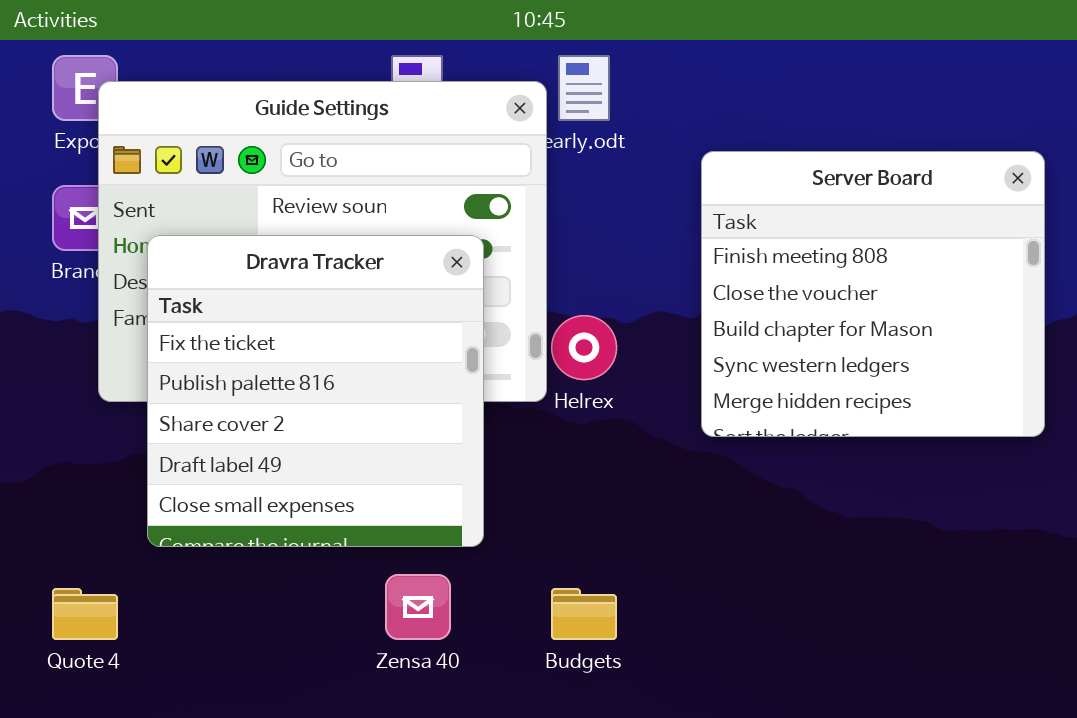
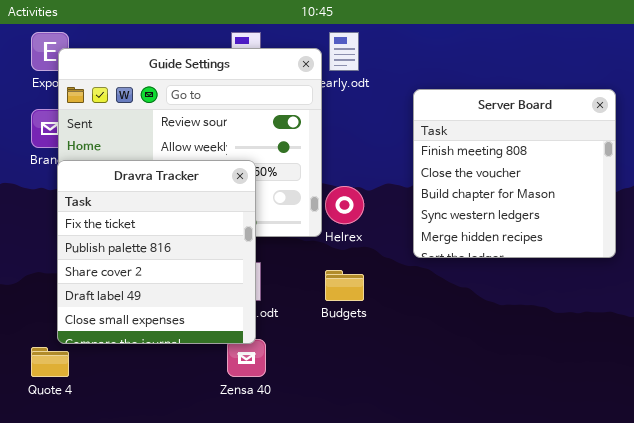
Dravra Tracker: [147,235,484,547] -> [57,160,256,344], moved
Budgets: [551,588,617,640] -> [325,270,364,301], moved

